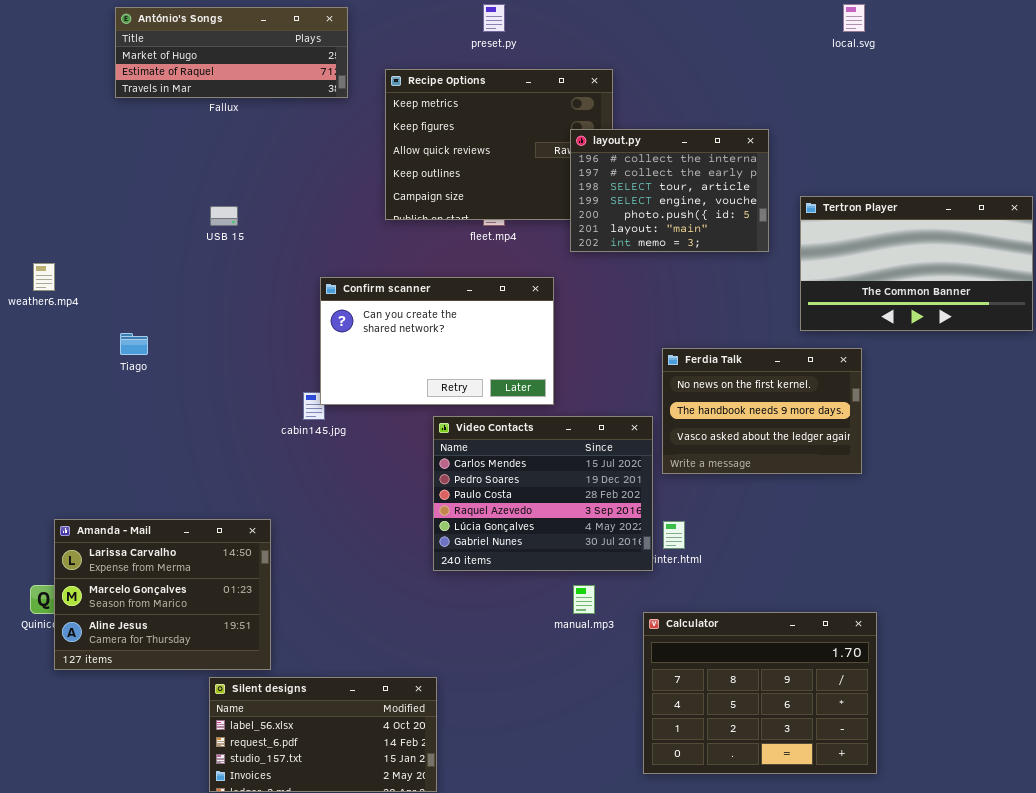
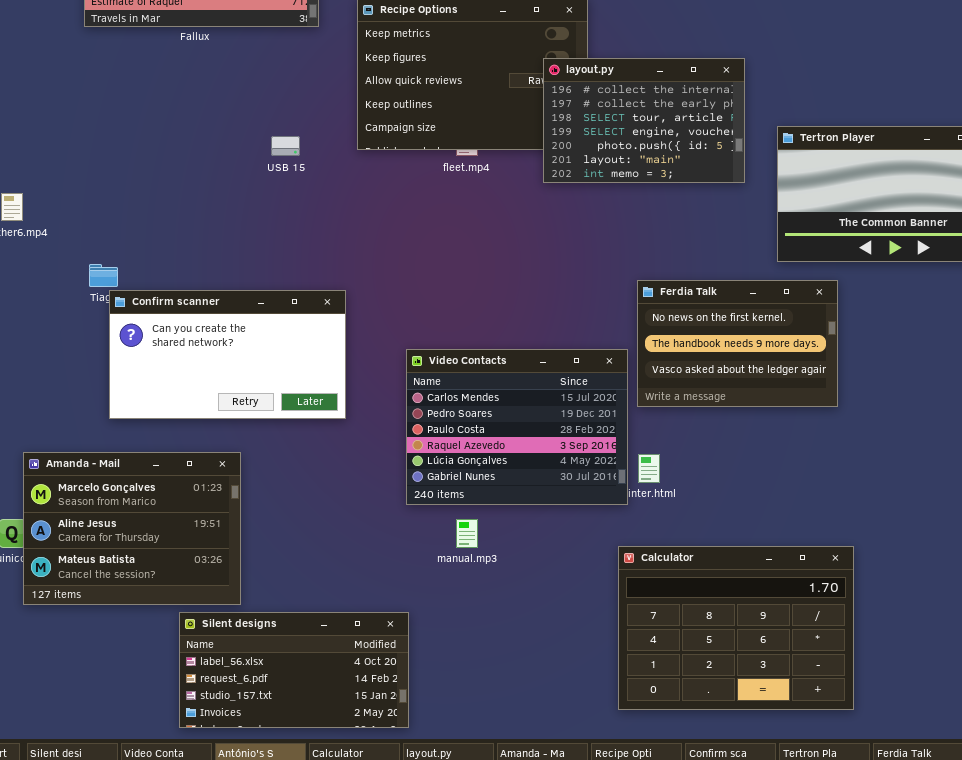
USB 15: [210,206,238,226] -> [271,136,300,156], moved
Confirm scanner: [320,277,554,405] -> [109,290,346,419], moved
Amanda - Mail: [54,519,271,670] -> [23,452,241,605], scrolled down 1 row
manual.mp3: [573,585,595,614] -> [456,519,478,548], moved

